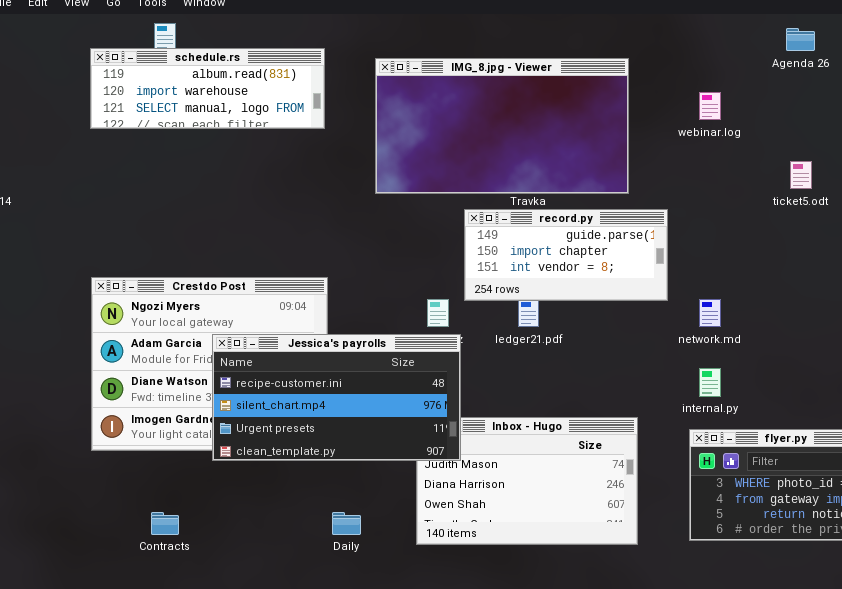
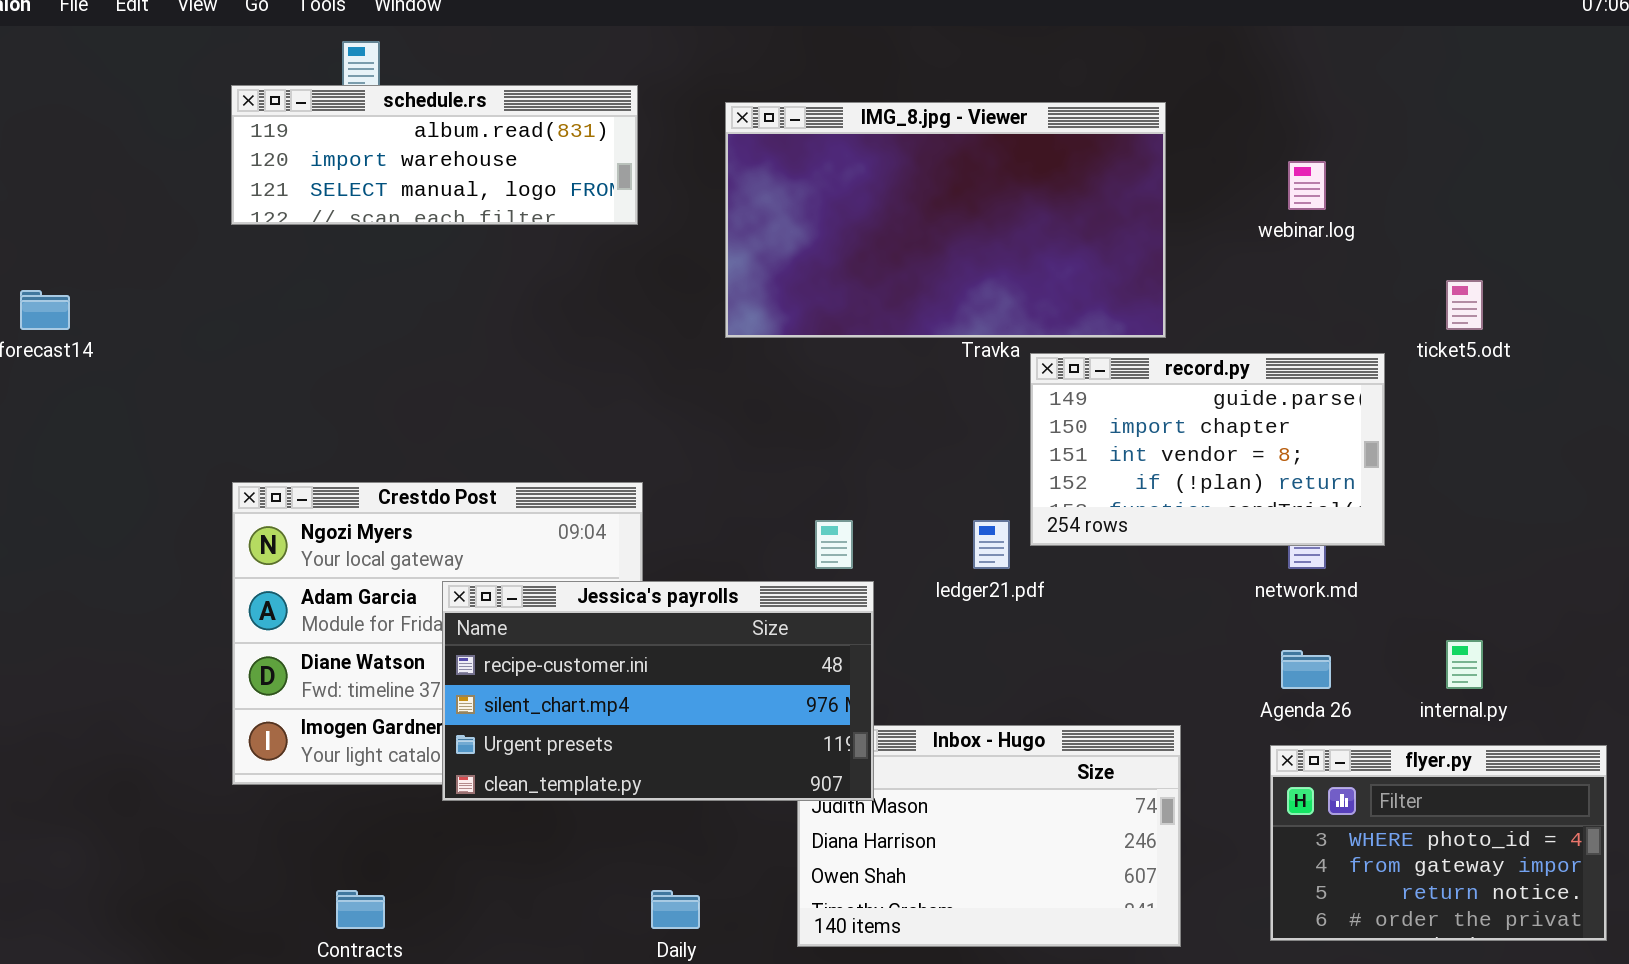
Agenda 26: [786,28,815,51] -> [1281,650,1331,689], moved
record.py: [464,209,668,301] -> [1030,353,1385,546], moved, resized
internal.py: [699,368,721,397] -> [1446,640,1483,689], moved

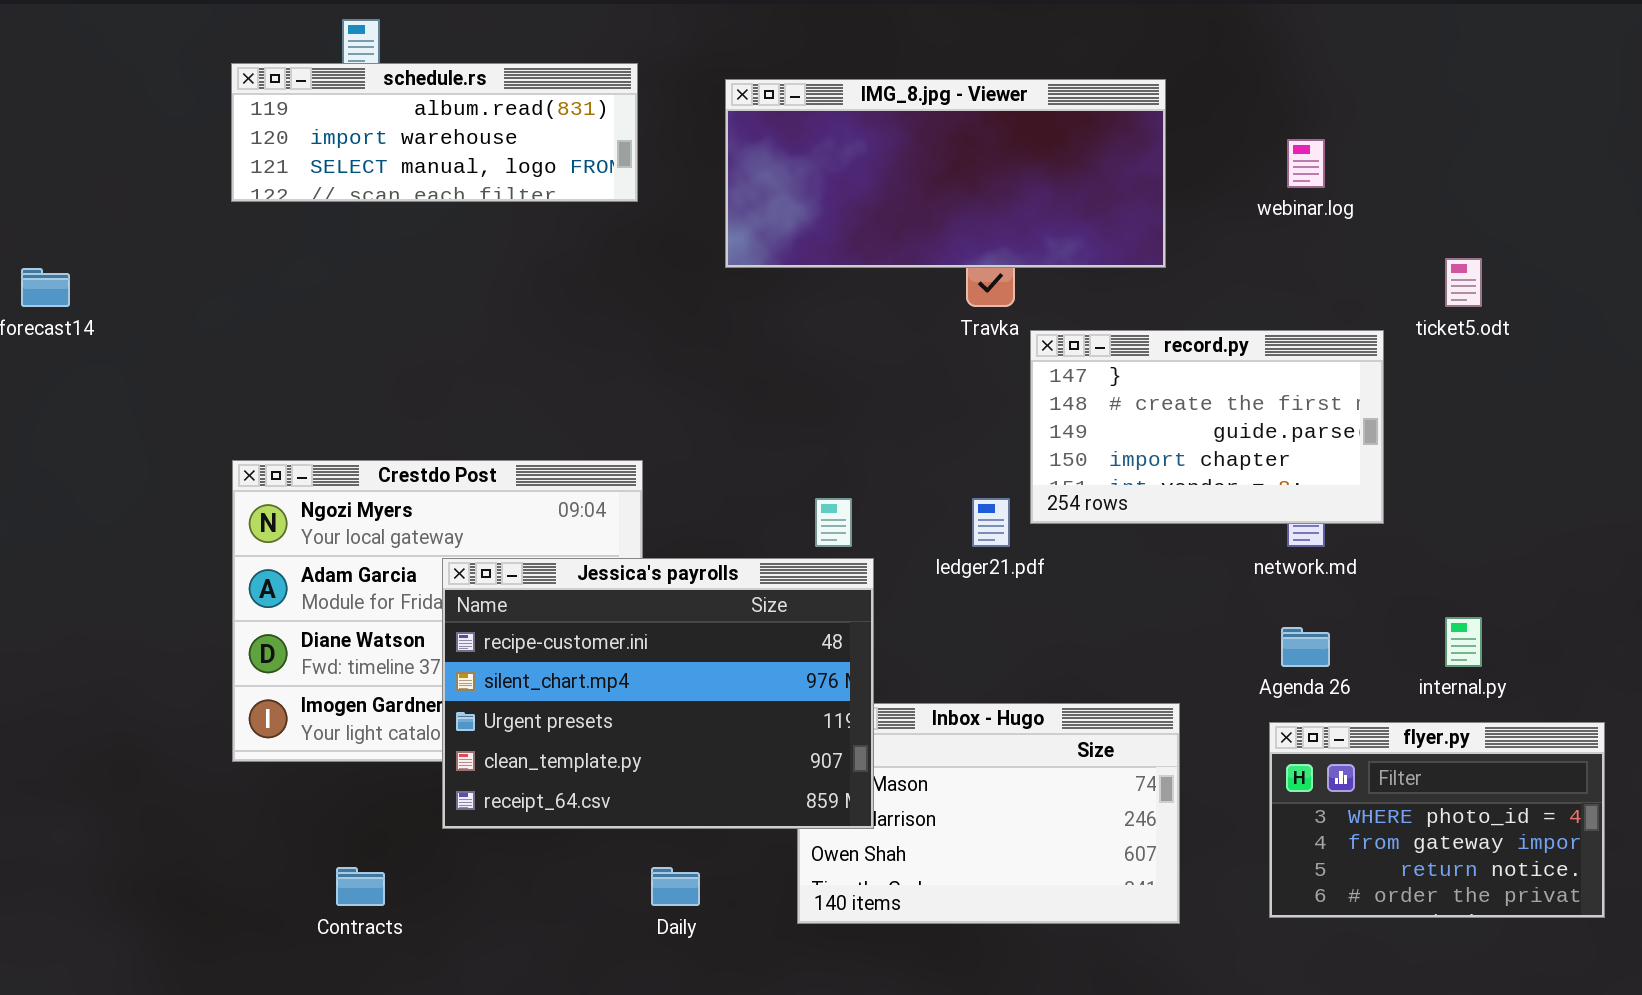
IMG_8.jpg - Viewer: [725,102,1166,338] -> [725,79,1166,268], resized
record.py: [1030,353,1385,546] -> [1030,330,1384,524], scrolled up 2 rows
Jessica's payrolls: [442,581,874,801] -> [442,558,874,829], resized

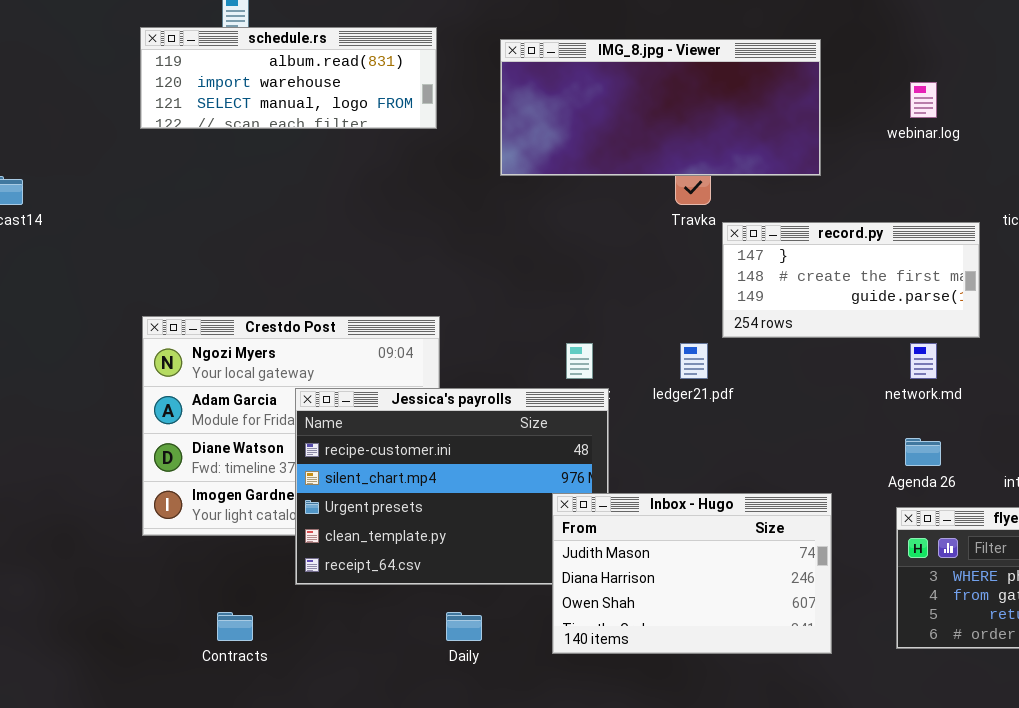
record.py: [1030,330,1384,524] -> [722,222,980,338], resized
Inbox - Hugo: [797,703,1180,924] -> [552,493,832,654], raised

